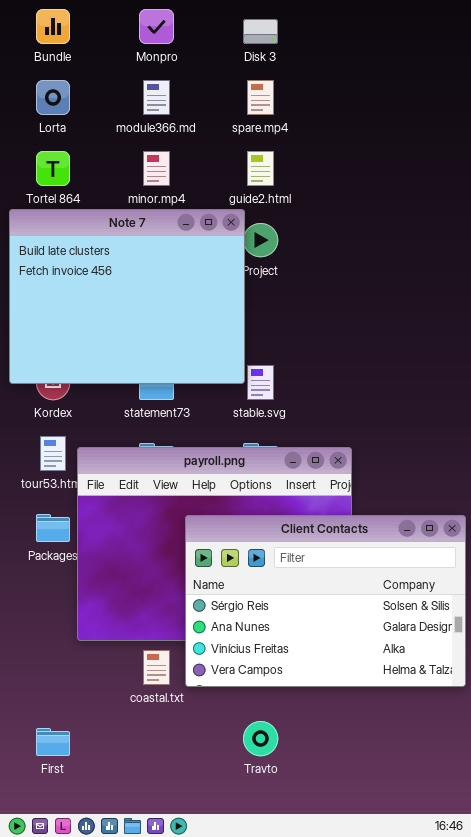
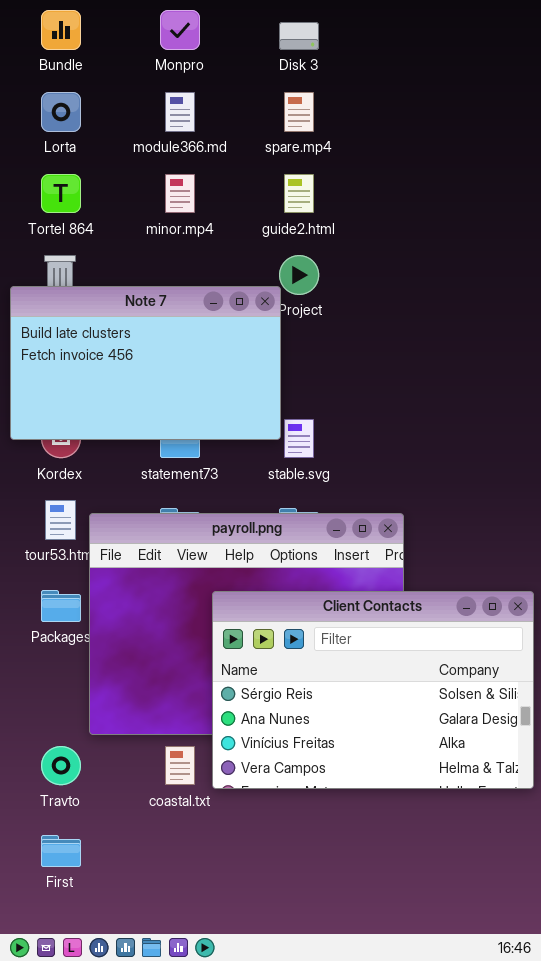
Note 7: [9,209,245,384] -> [10,286,281,440], resized
Travto: [243,721,278,756] -> [41,746,81,785], moved

